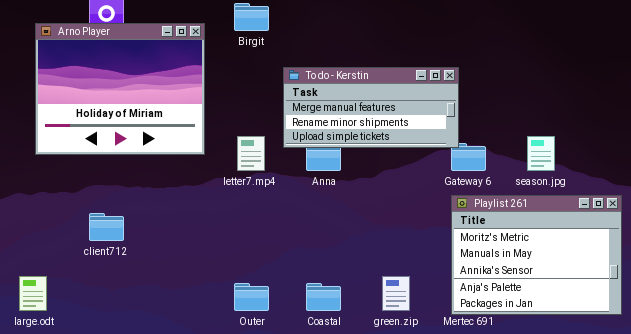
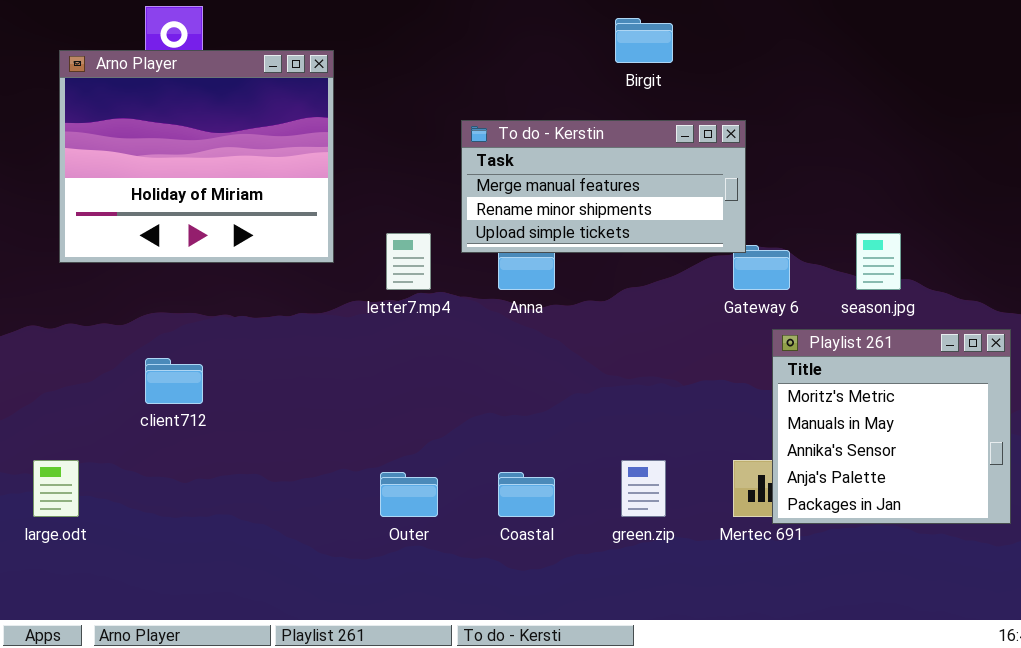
Birgit: [234,3,269,31] -> [615,18,673,63], moved
Playlist 261: [451,195,622,315] -> [772,329,1011,524], resized

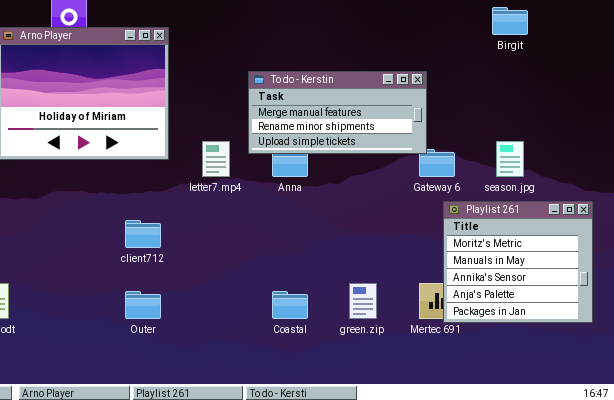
Birgit: [615,18,673,63] -> [492,7,528,35], moved
client712: [145,358,203,404] -> [125,220,161,248], moved
Outer: [380,472,438,517] -> [125,291,161,319], moved

